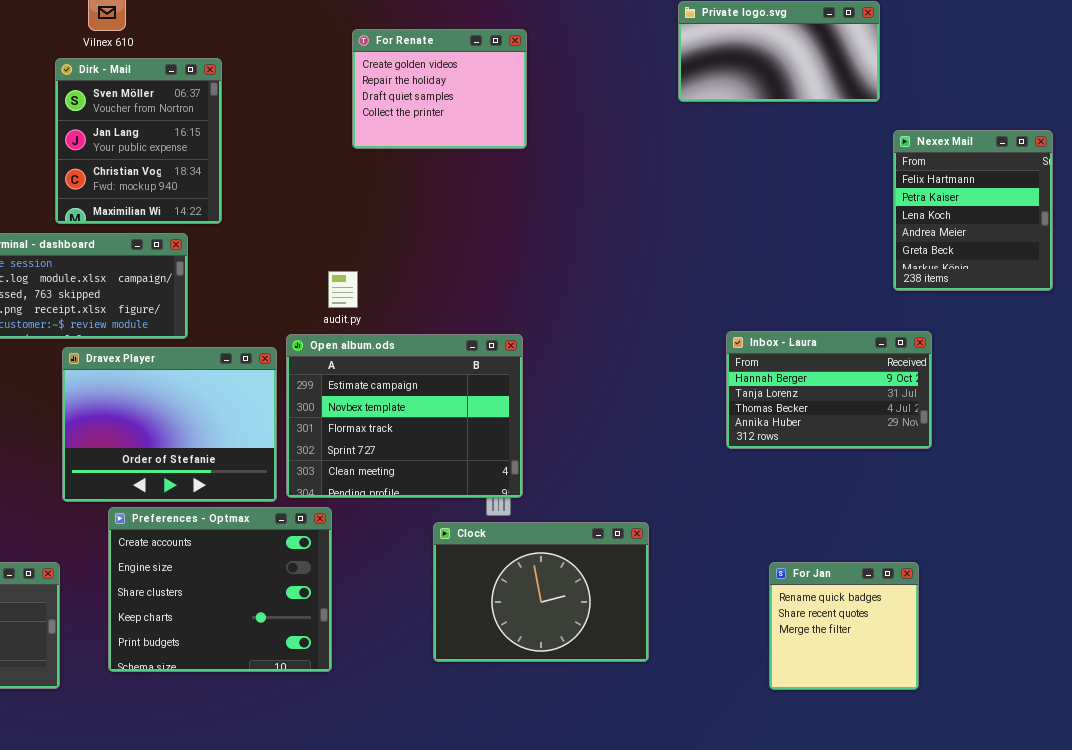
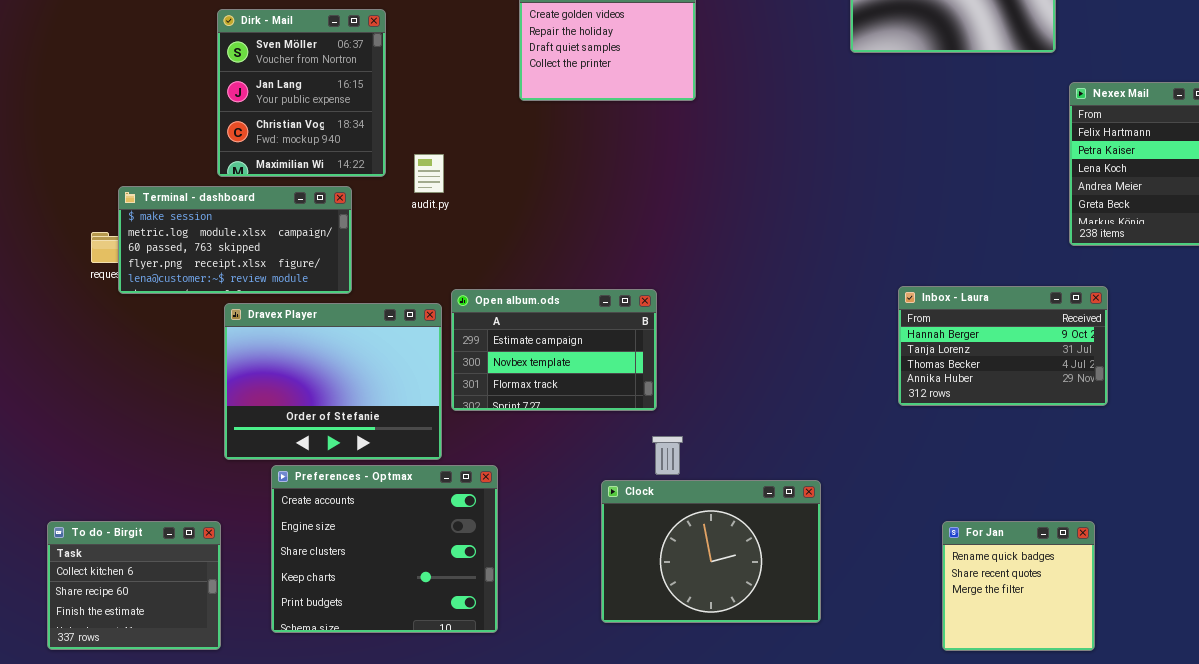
audit.py: [328,271,358,308] -> [414,154,444,193], moved
Open album.ods: [286,334,523,498] -> [451,289,657,411], resized

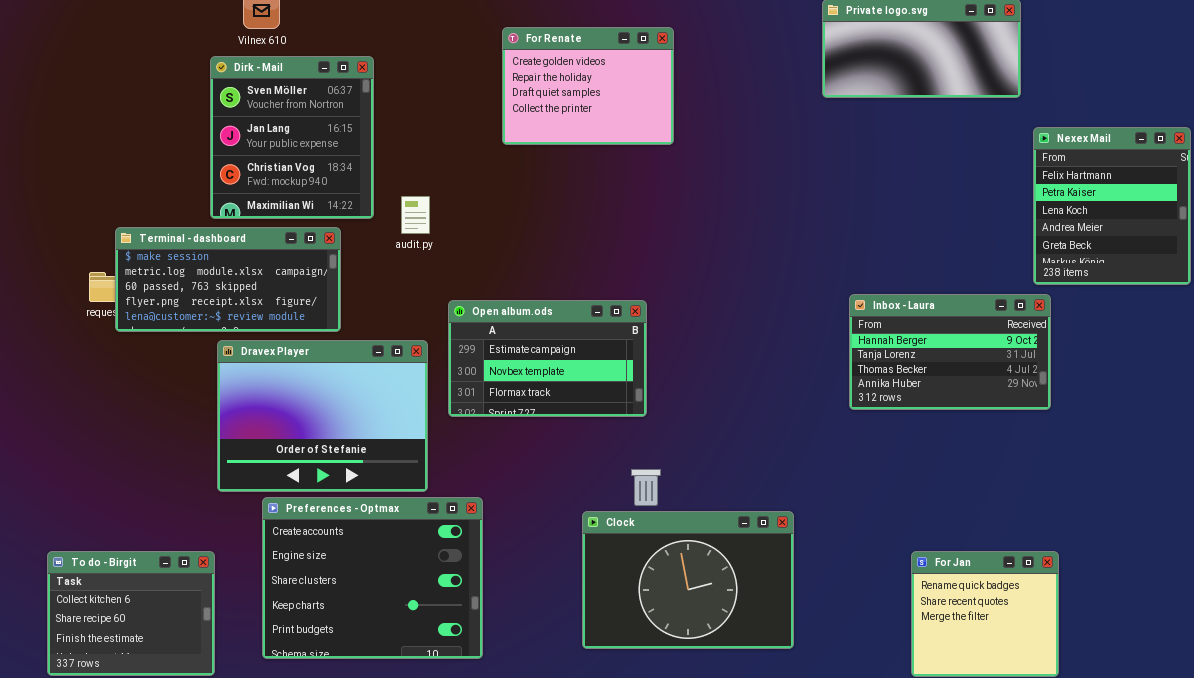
Inbox - Laura: [898,286,1108,406] -> [849,294,1051,410], moved
Open album.ods: [451,289,657,411] -> [448,300,647,417], moved

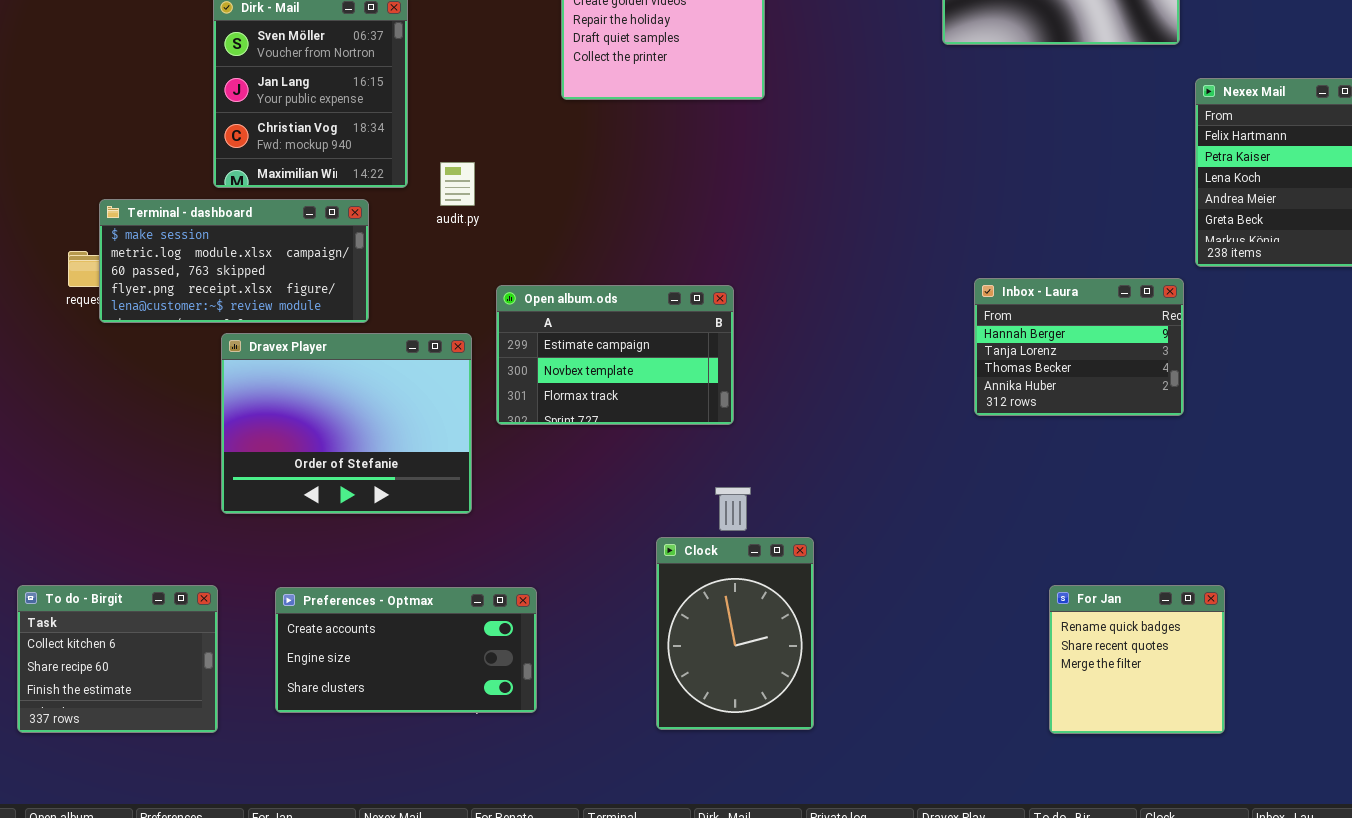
Inbox - Laura: [849,294,1051,410] -> [974,278,1184,416], resized
Preferences - Optmax: [262,497,483,659] -> [275,587,537,713], resized
Clock: [582,511,794,649] -> [656,537,814,730], resized

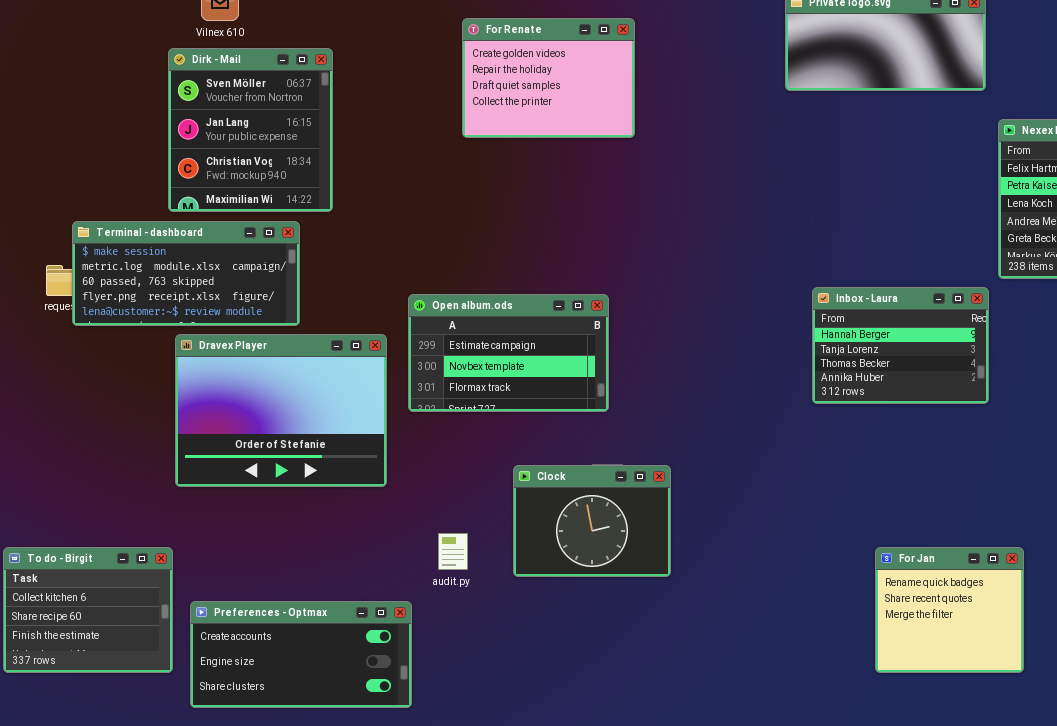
audit.py: [440,162,475,206] -> [438,533,468,570], moved
Clock: [656,537,814,730] -> [513,465,671,577], moved, resized
Preferences - Optmax: [275,587,537,713] -> [190,601,412,708], moved

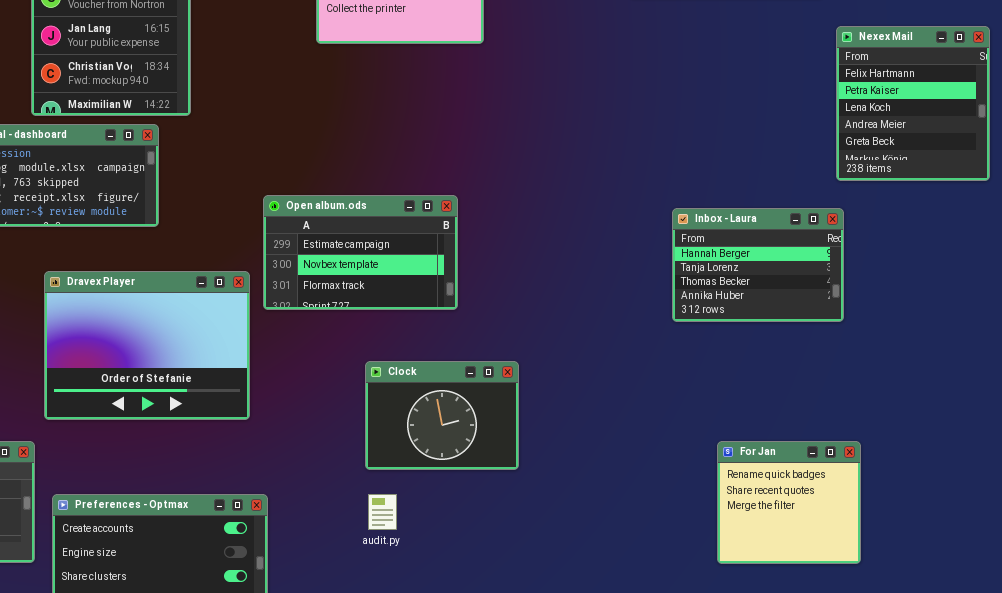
Inbox - Laura: [812,287,989,404] -> [672,208,844,322], moved
Dravex Player: [175,334,387,487] -> [44,271,250,420], moved
audit.py: [438,533,468,570] -> [368,494,397,530], moved

